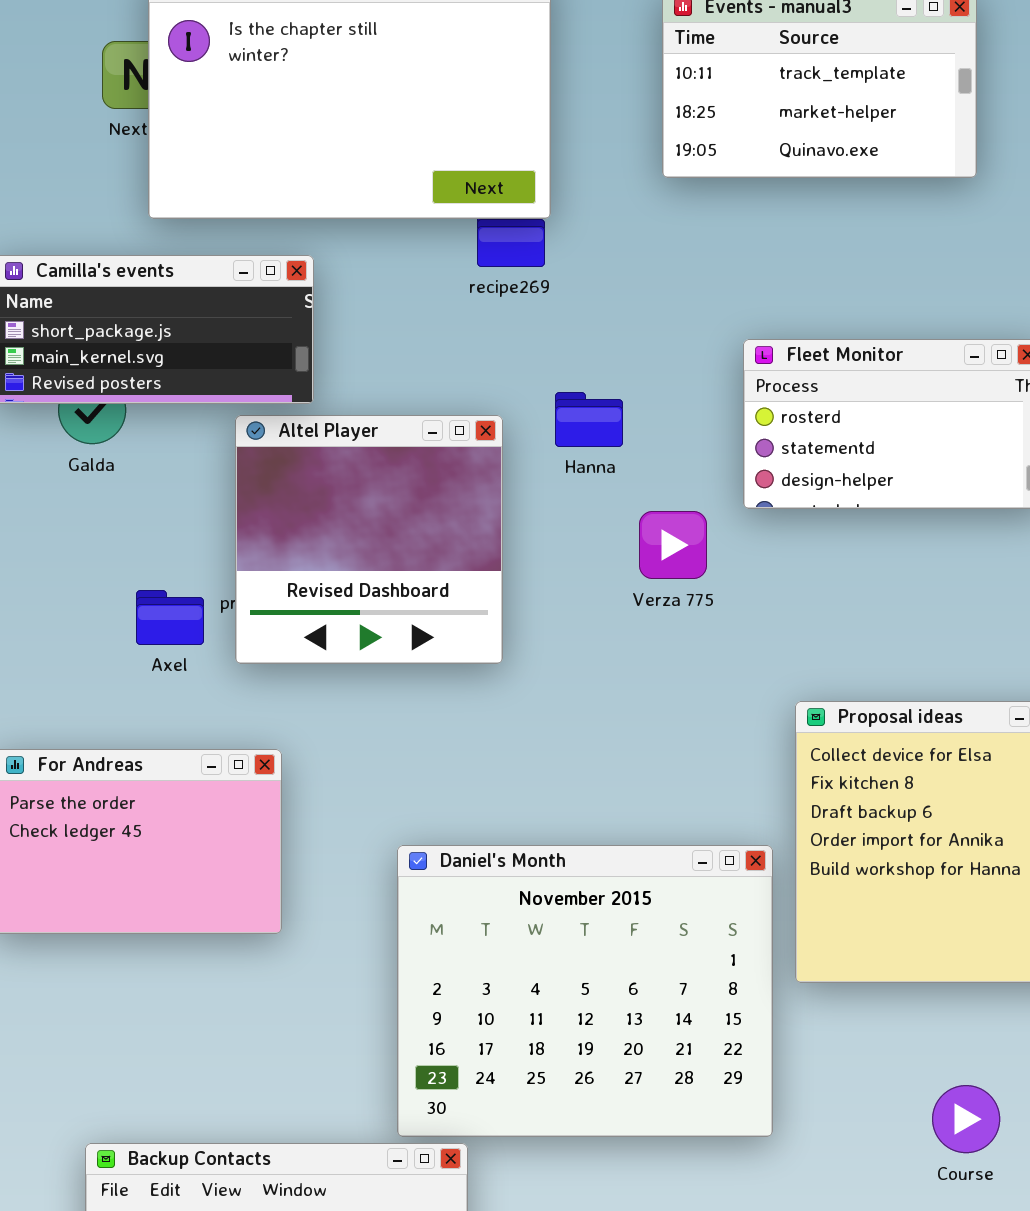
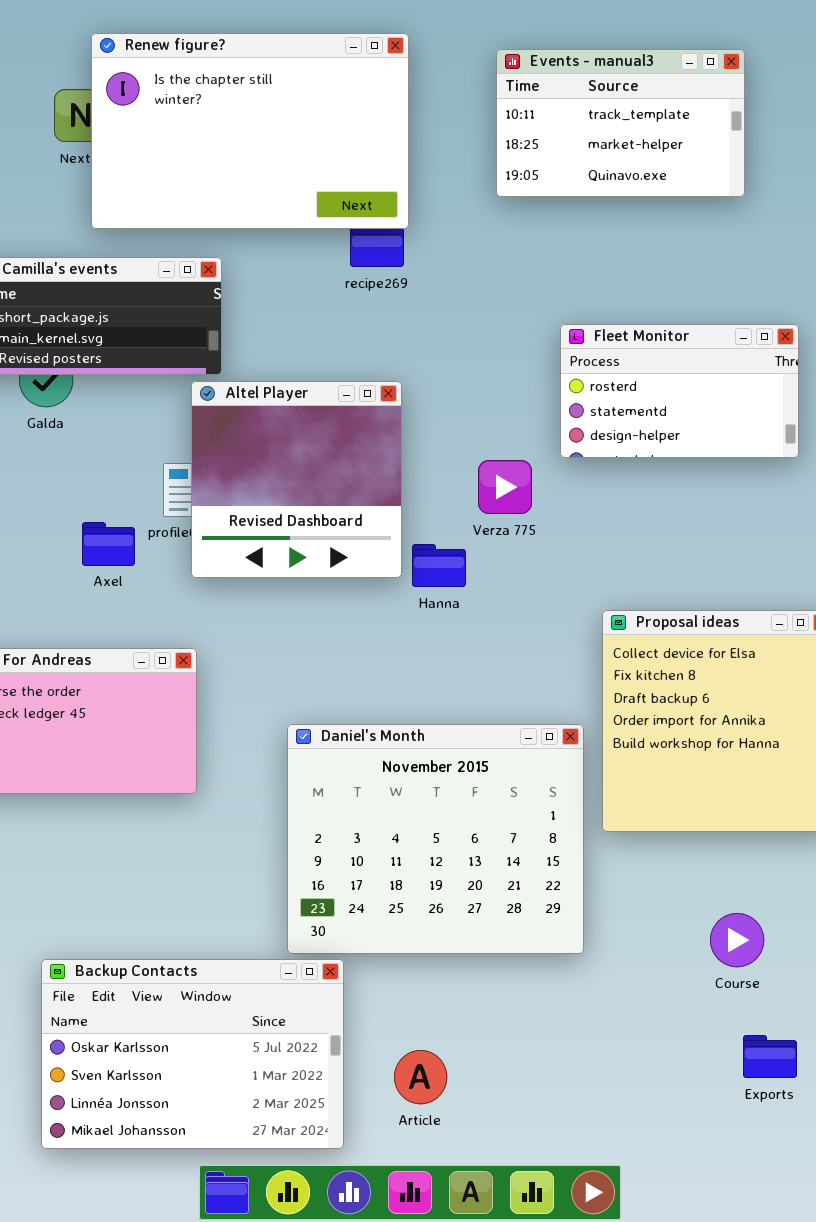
Hanna: [555,392,623,447] -> [412,544,466,587], moved
Altel Player: [235,415,503,664] -> [191,381,402,578], moved

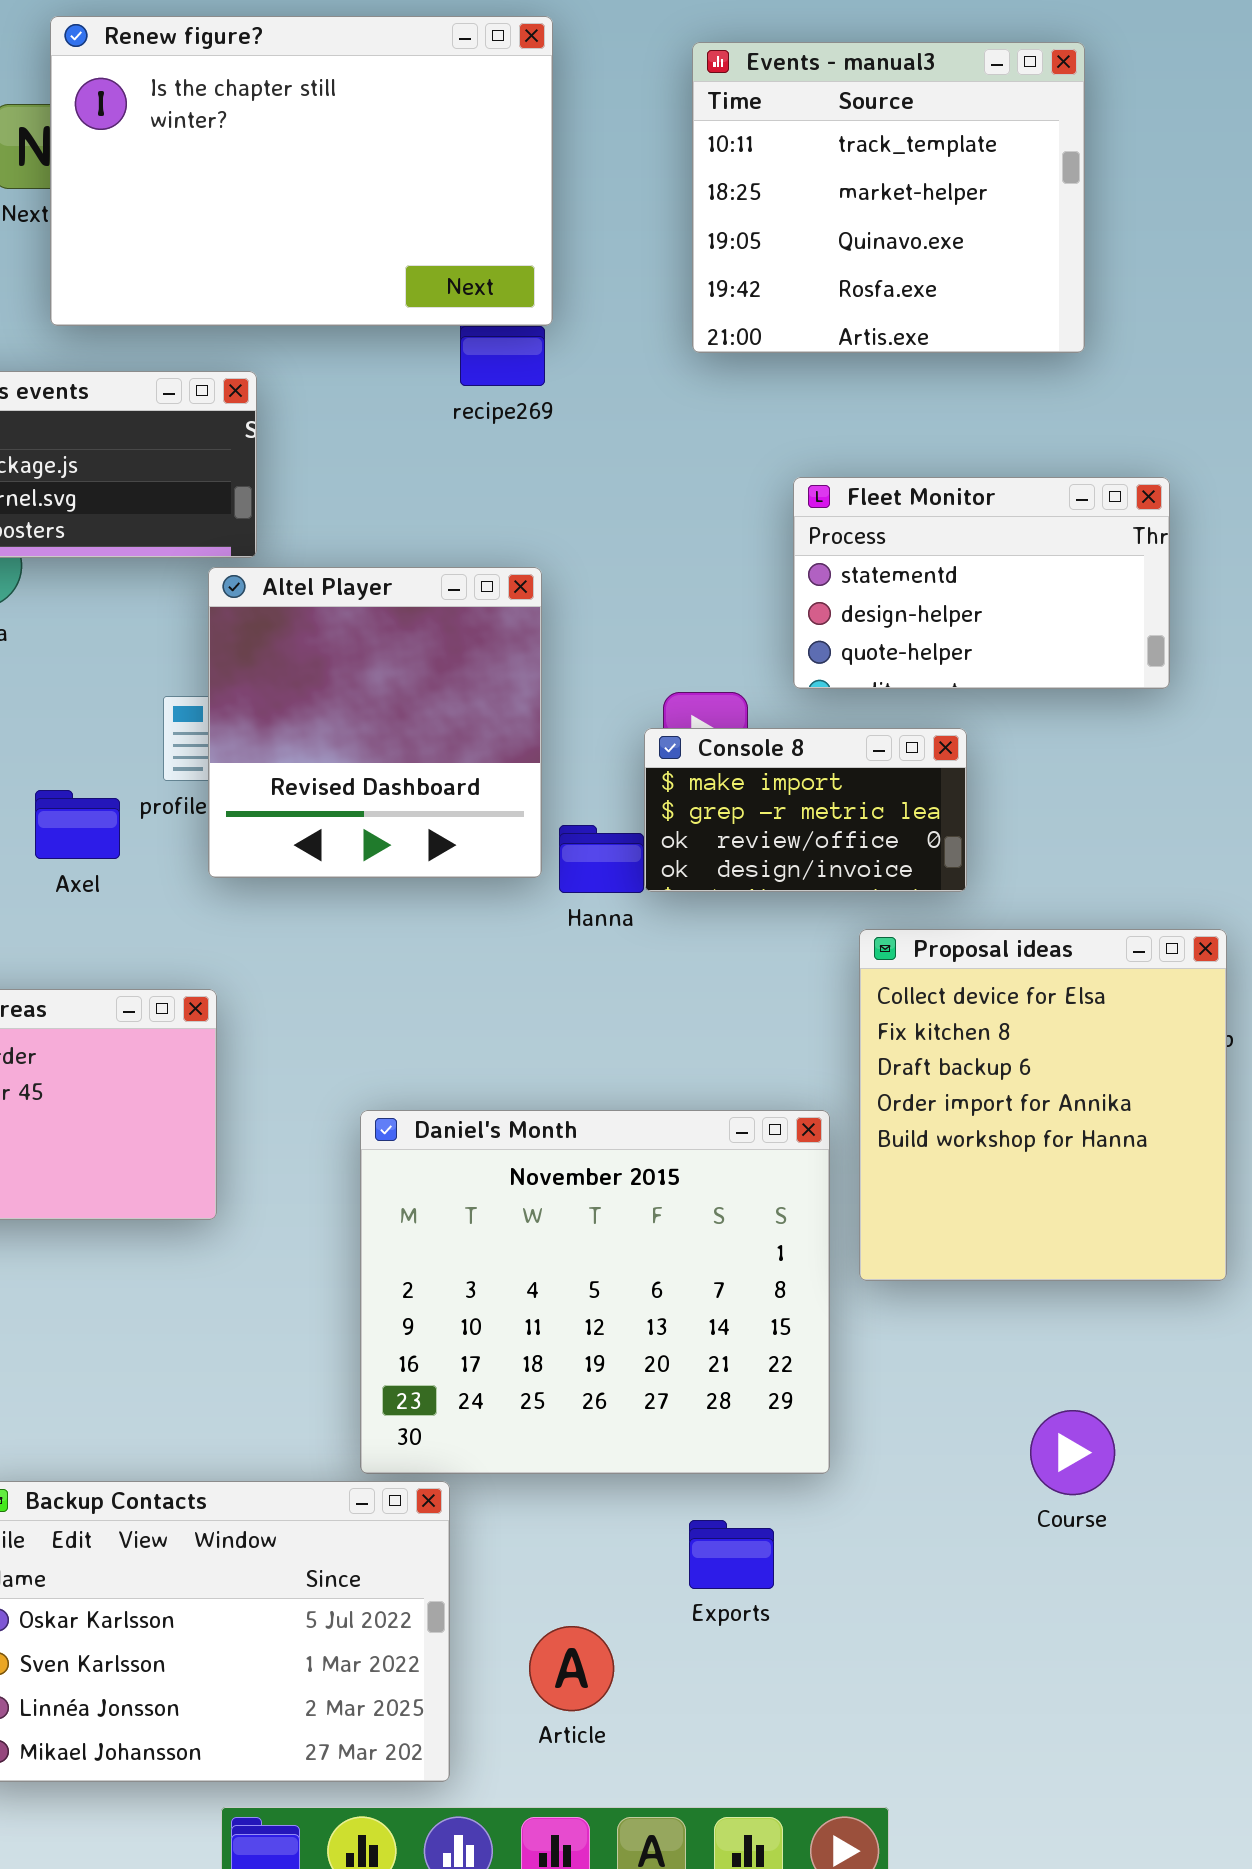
Events - manual3: [496,49,745,197] -> [692,42,1085,353], resized
Fleet Monitor: [560,324,799,458] -> [793,477,1170,689], scrolled down 1 row
Console 8: none -> [644,728,967,892], opened
Exports: [743,1035,797,1078] -> [689,1520,774,1589], moved

